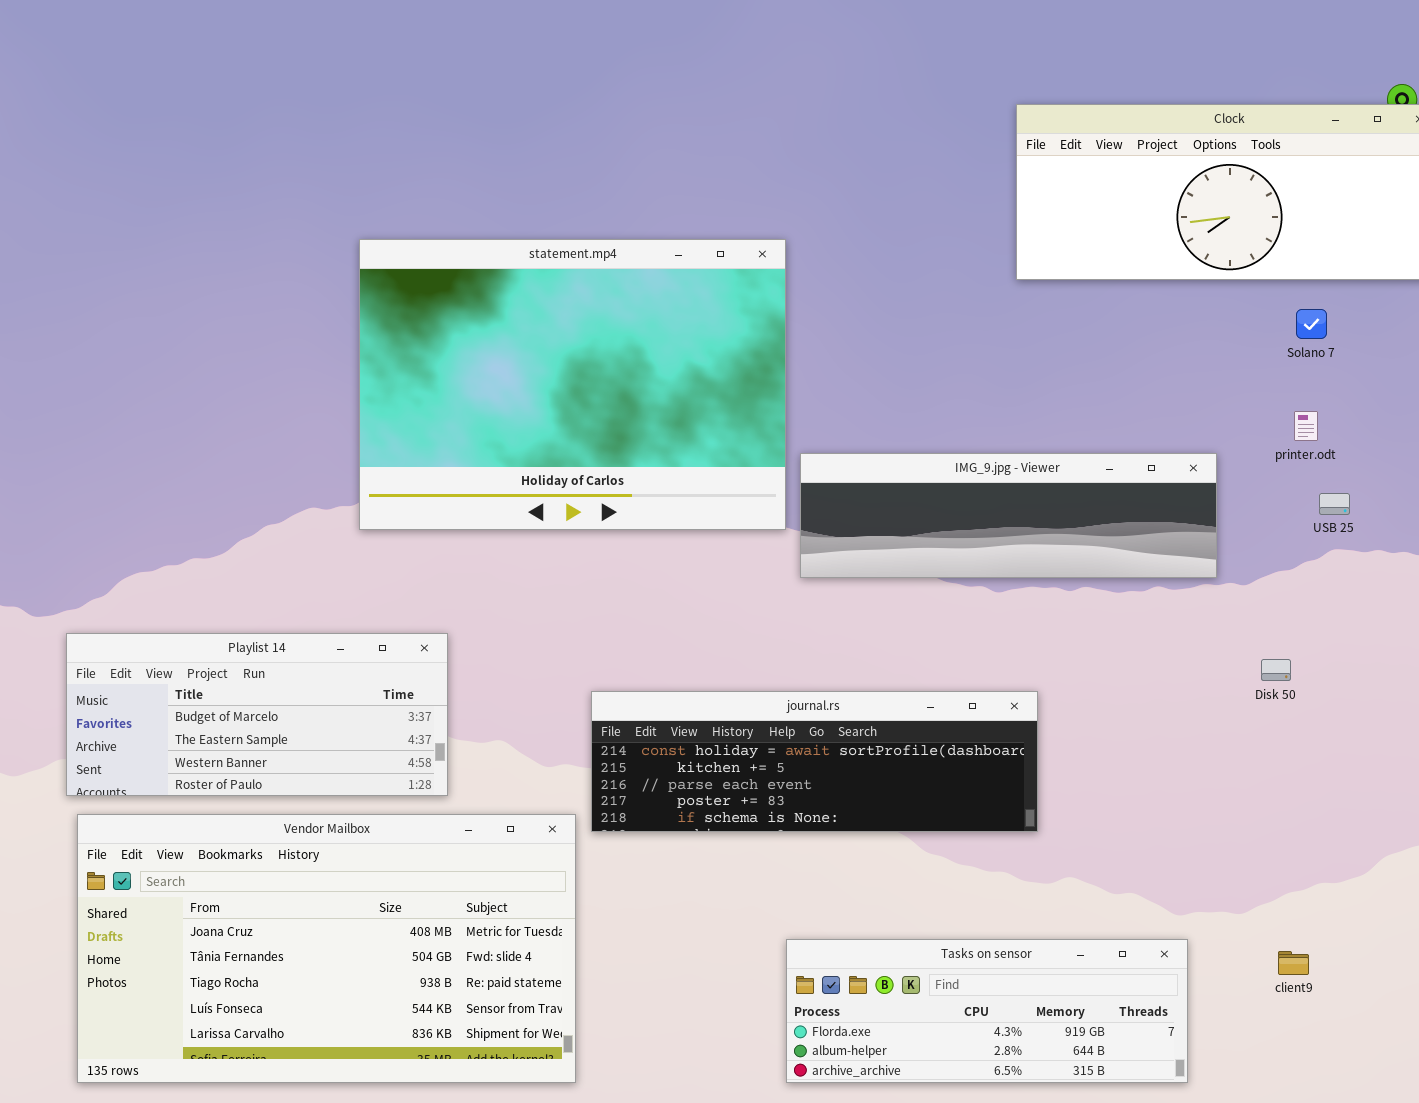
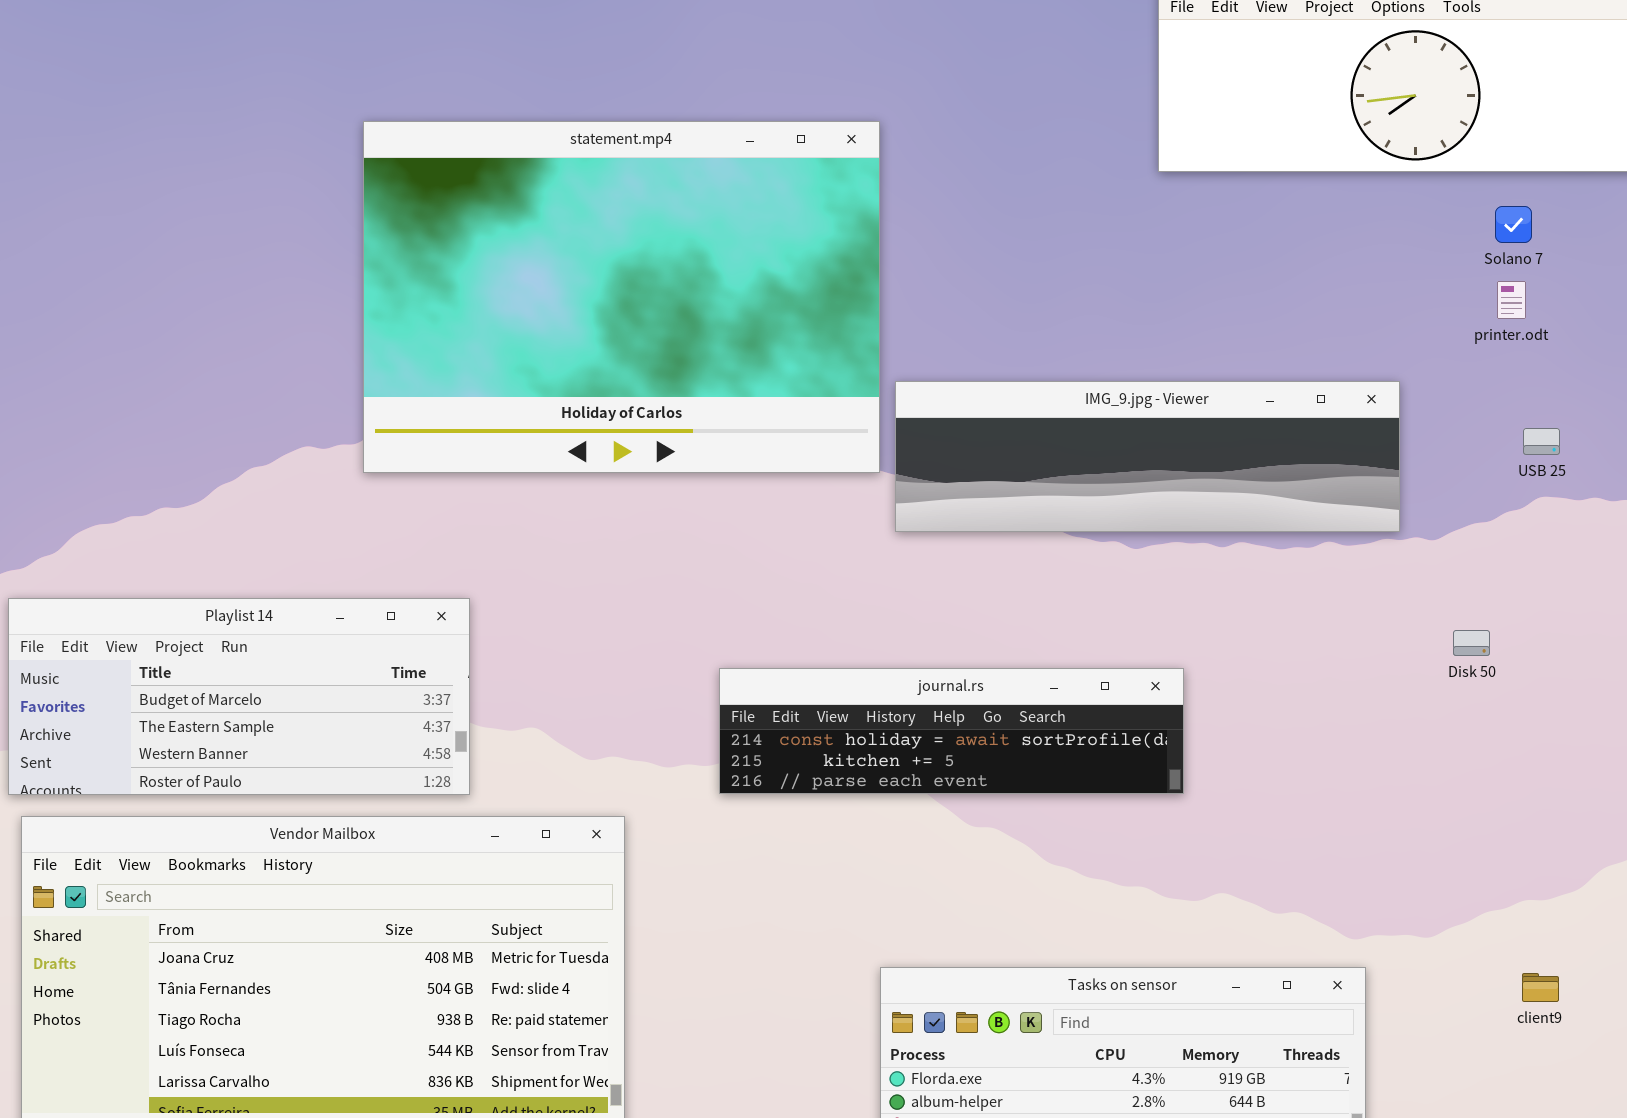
printer.odt: [1294,411,1318,441] -> [1497,281,1526,319], moved
journal.rs: [591,691,1038,832] -> [719,668,1184,794], resized
client9: [1278,951,1309,975] -> [1522,973,1559,1002], moved

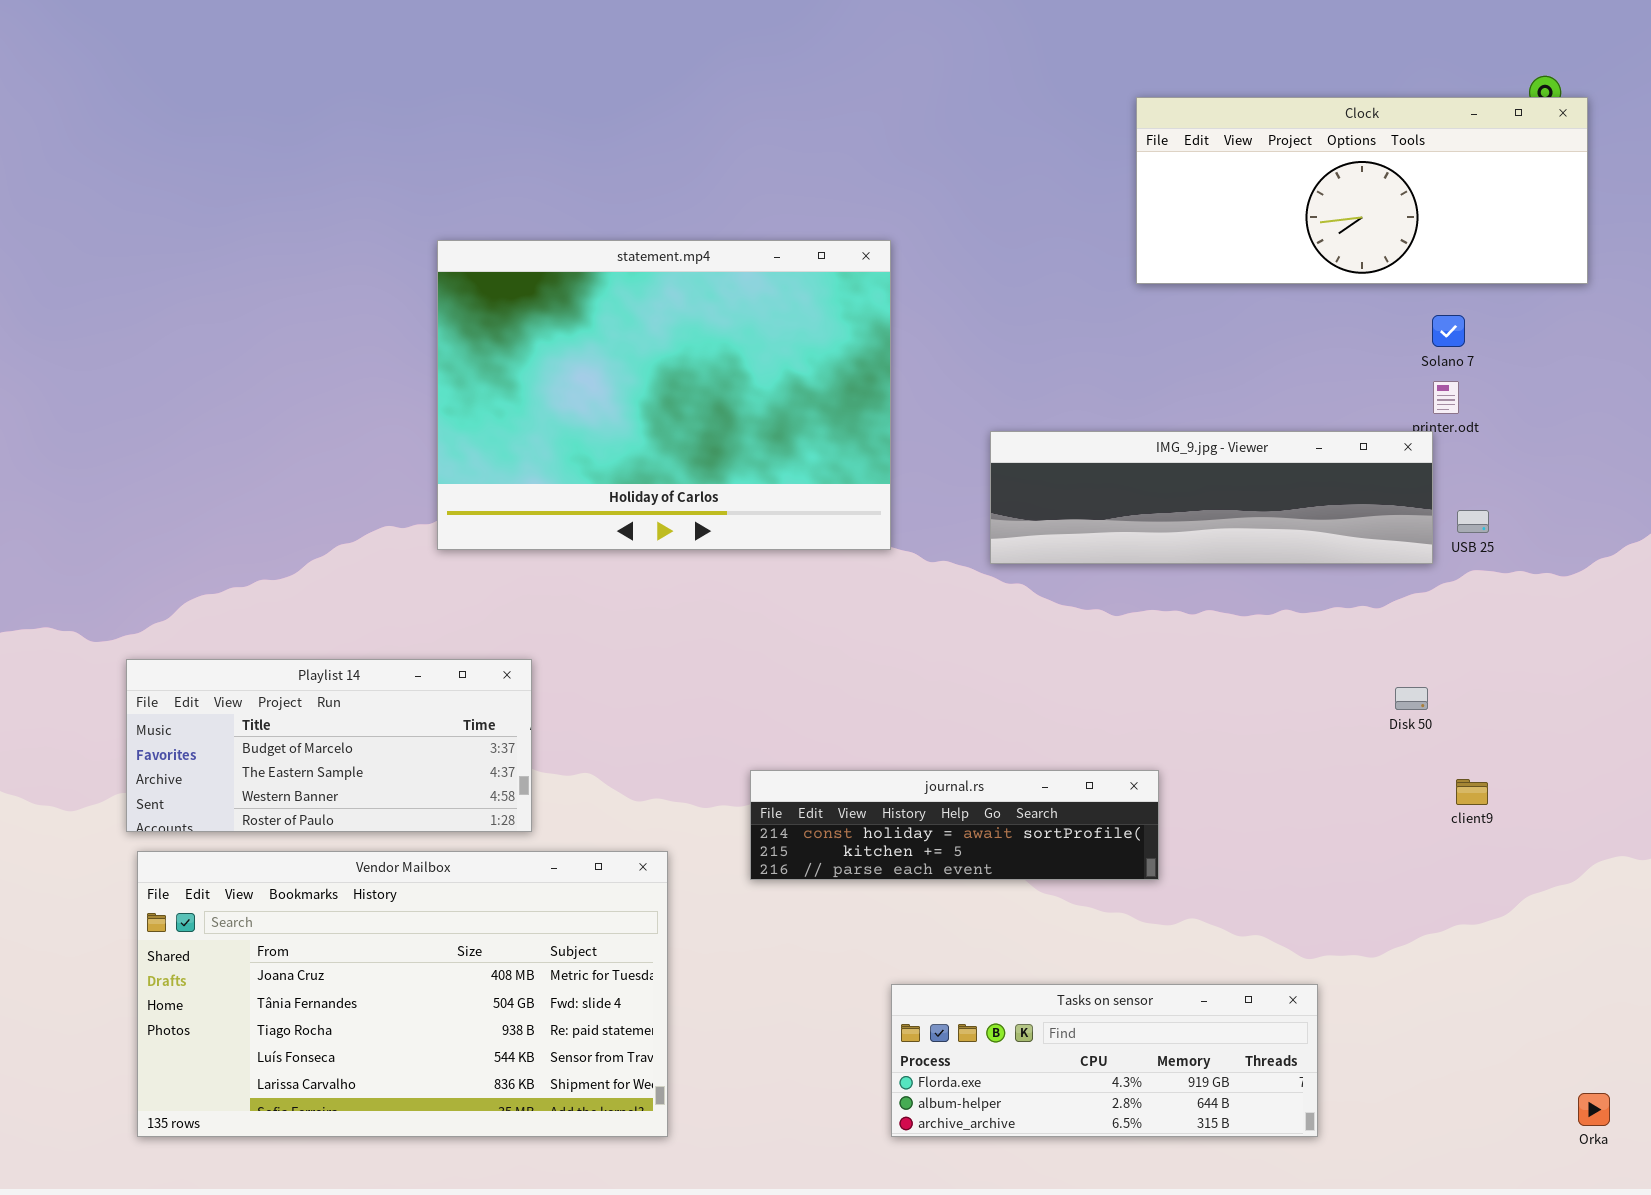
IMG_9.jpg - Viewer: [895,381,1400,532] -> [990,431,1433,564], moved
journal.rs: [719,668,1184,794] -> [750,770,1159,880], moved
client9: [1522,973,1559,1002] -> [1456,779,1488,805], moved

